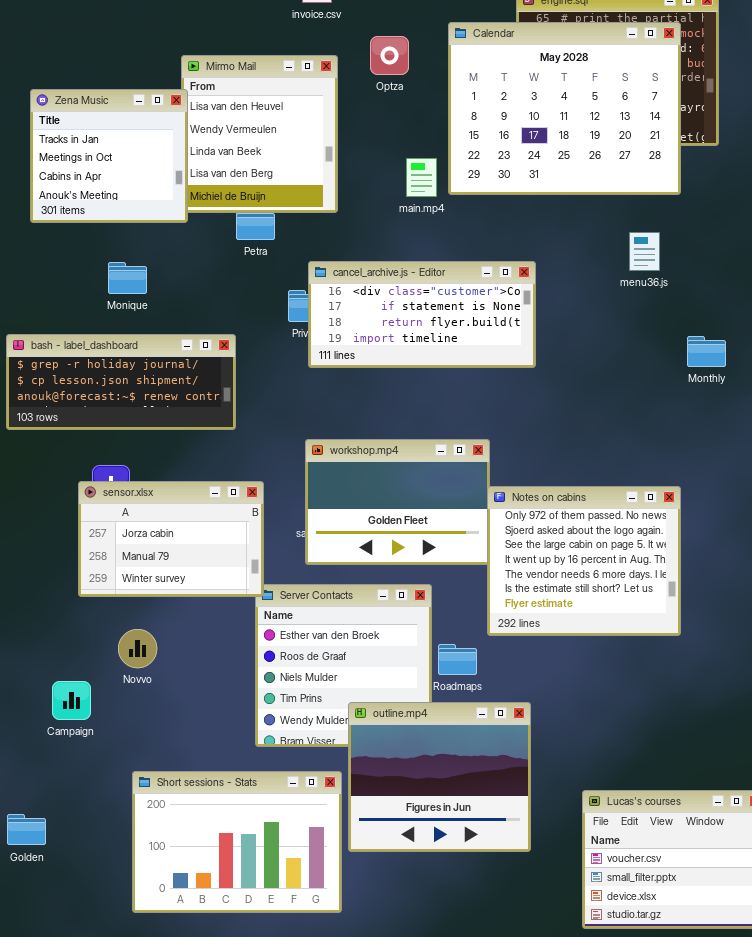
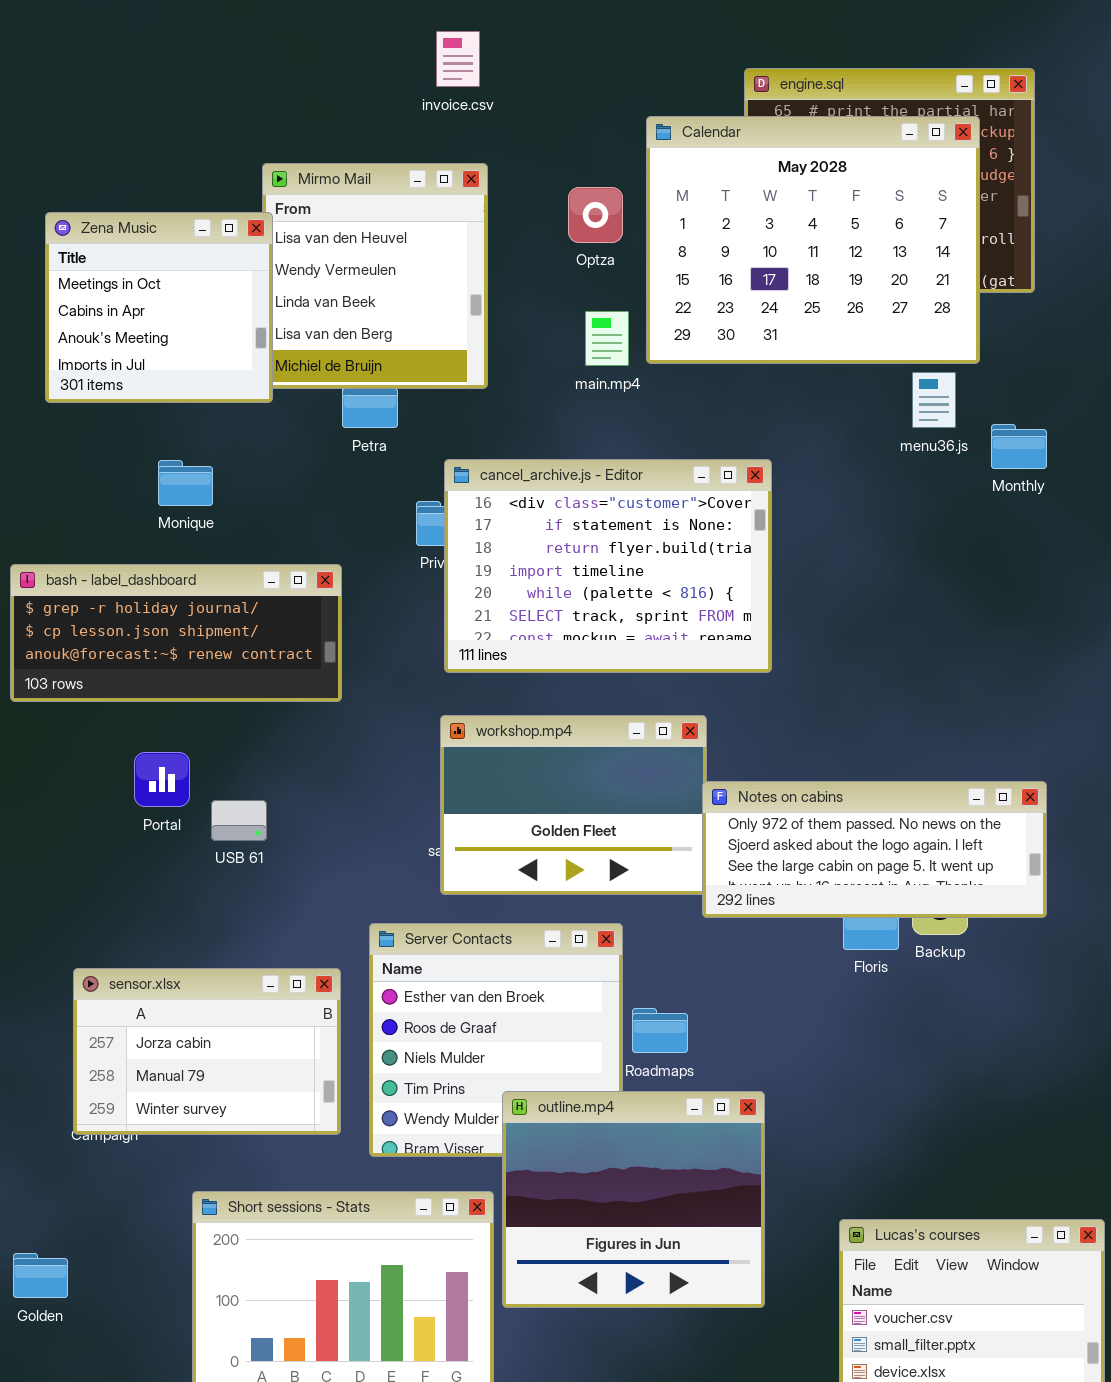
Optza: [370,36,409,75] -> [568,187,623,243], moved
Zena Music: [30,89,188,223] -> [45,212,273,403], scrolled down 1 row
menu36.js: [629,232,660,271] -> [912,372,956,428], moved
cancel_archive.js - Editor: [308,261,536,368] -> [444,459,772,673], resized
Monthly: [687,336,726,367] -> [991,424,1047,469], moved
sensor.xlsx: [78,481,264,597] -> [73,968,341,1135], moved
Notes on cabins: [487,486,681,636] -> [702,781,1047,918], resized

